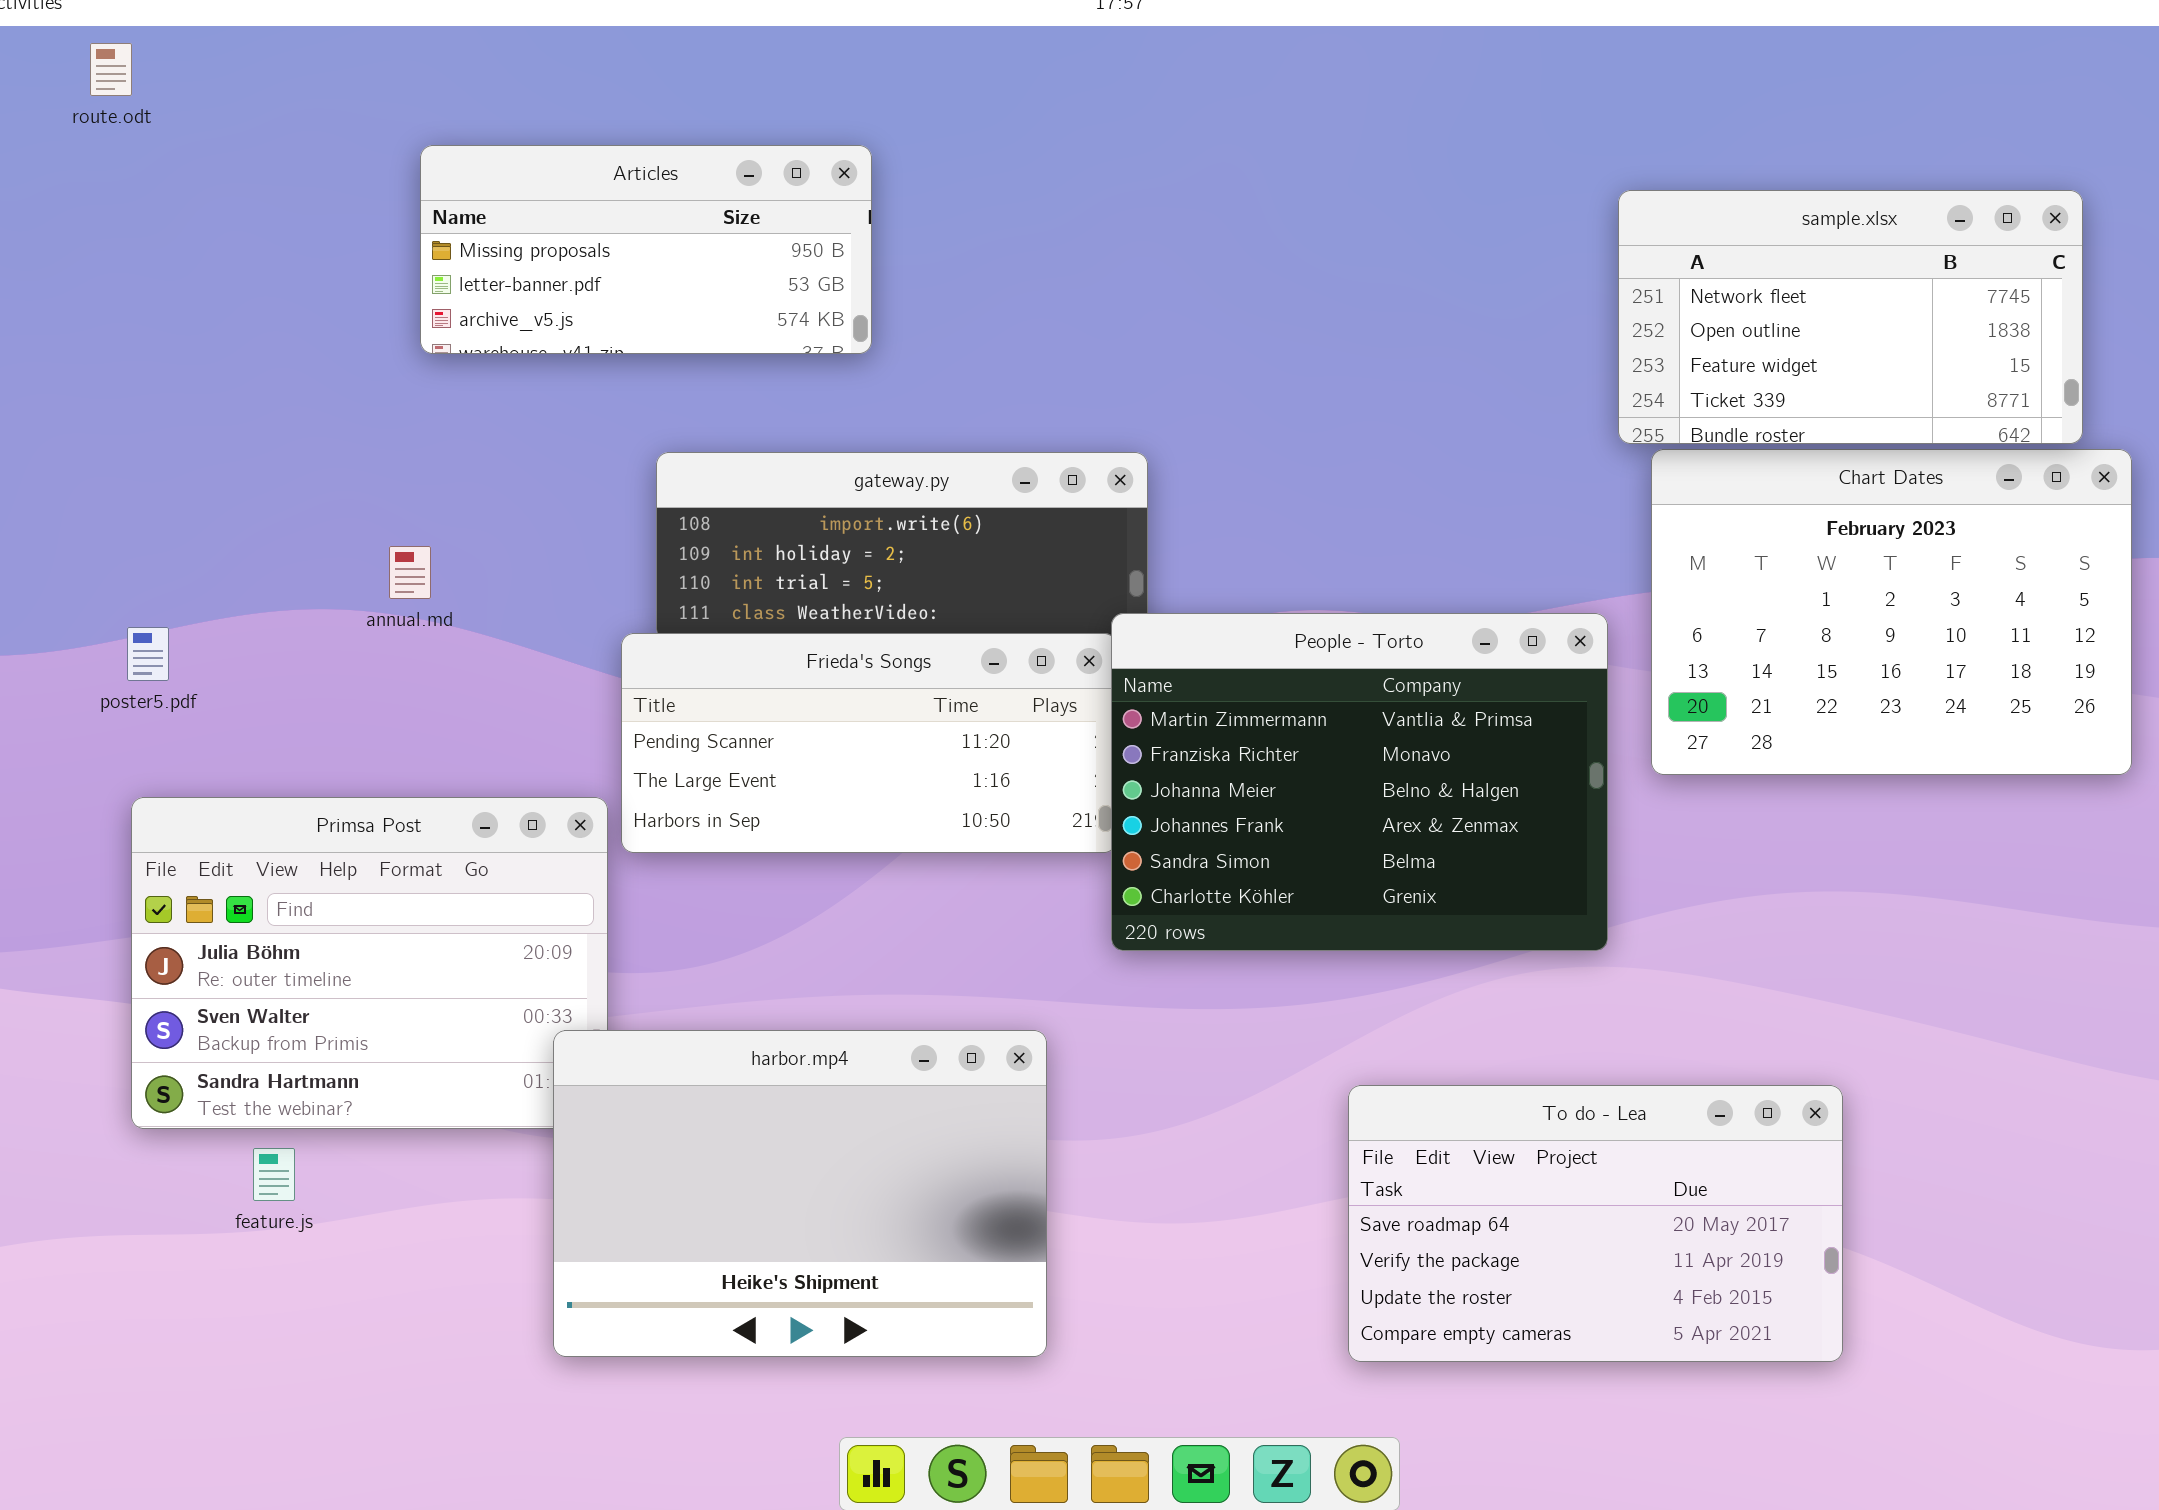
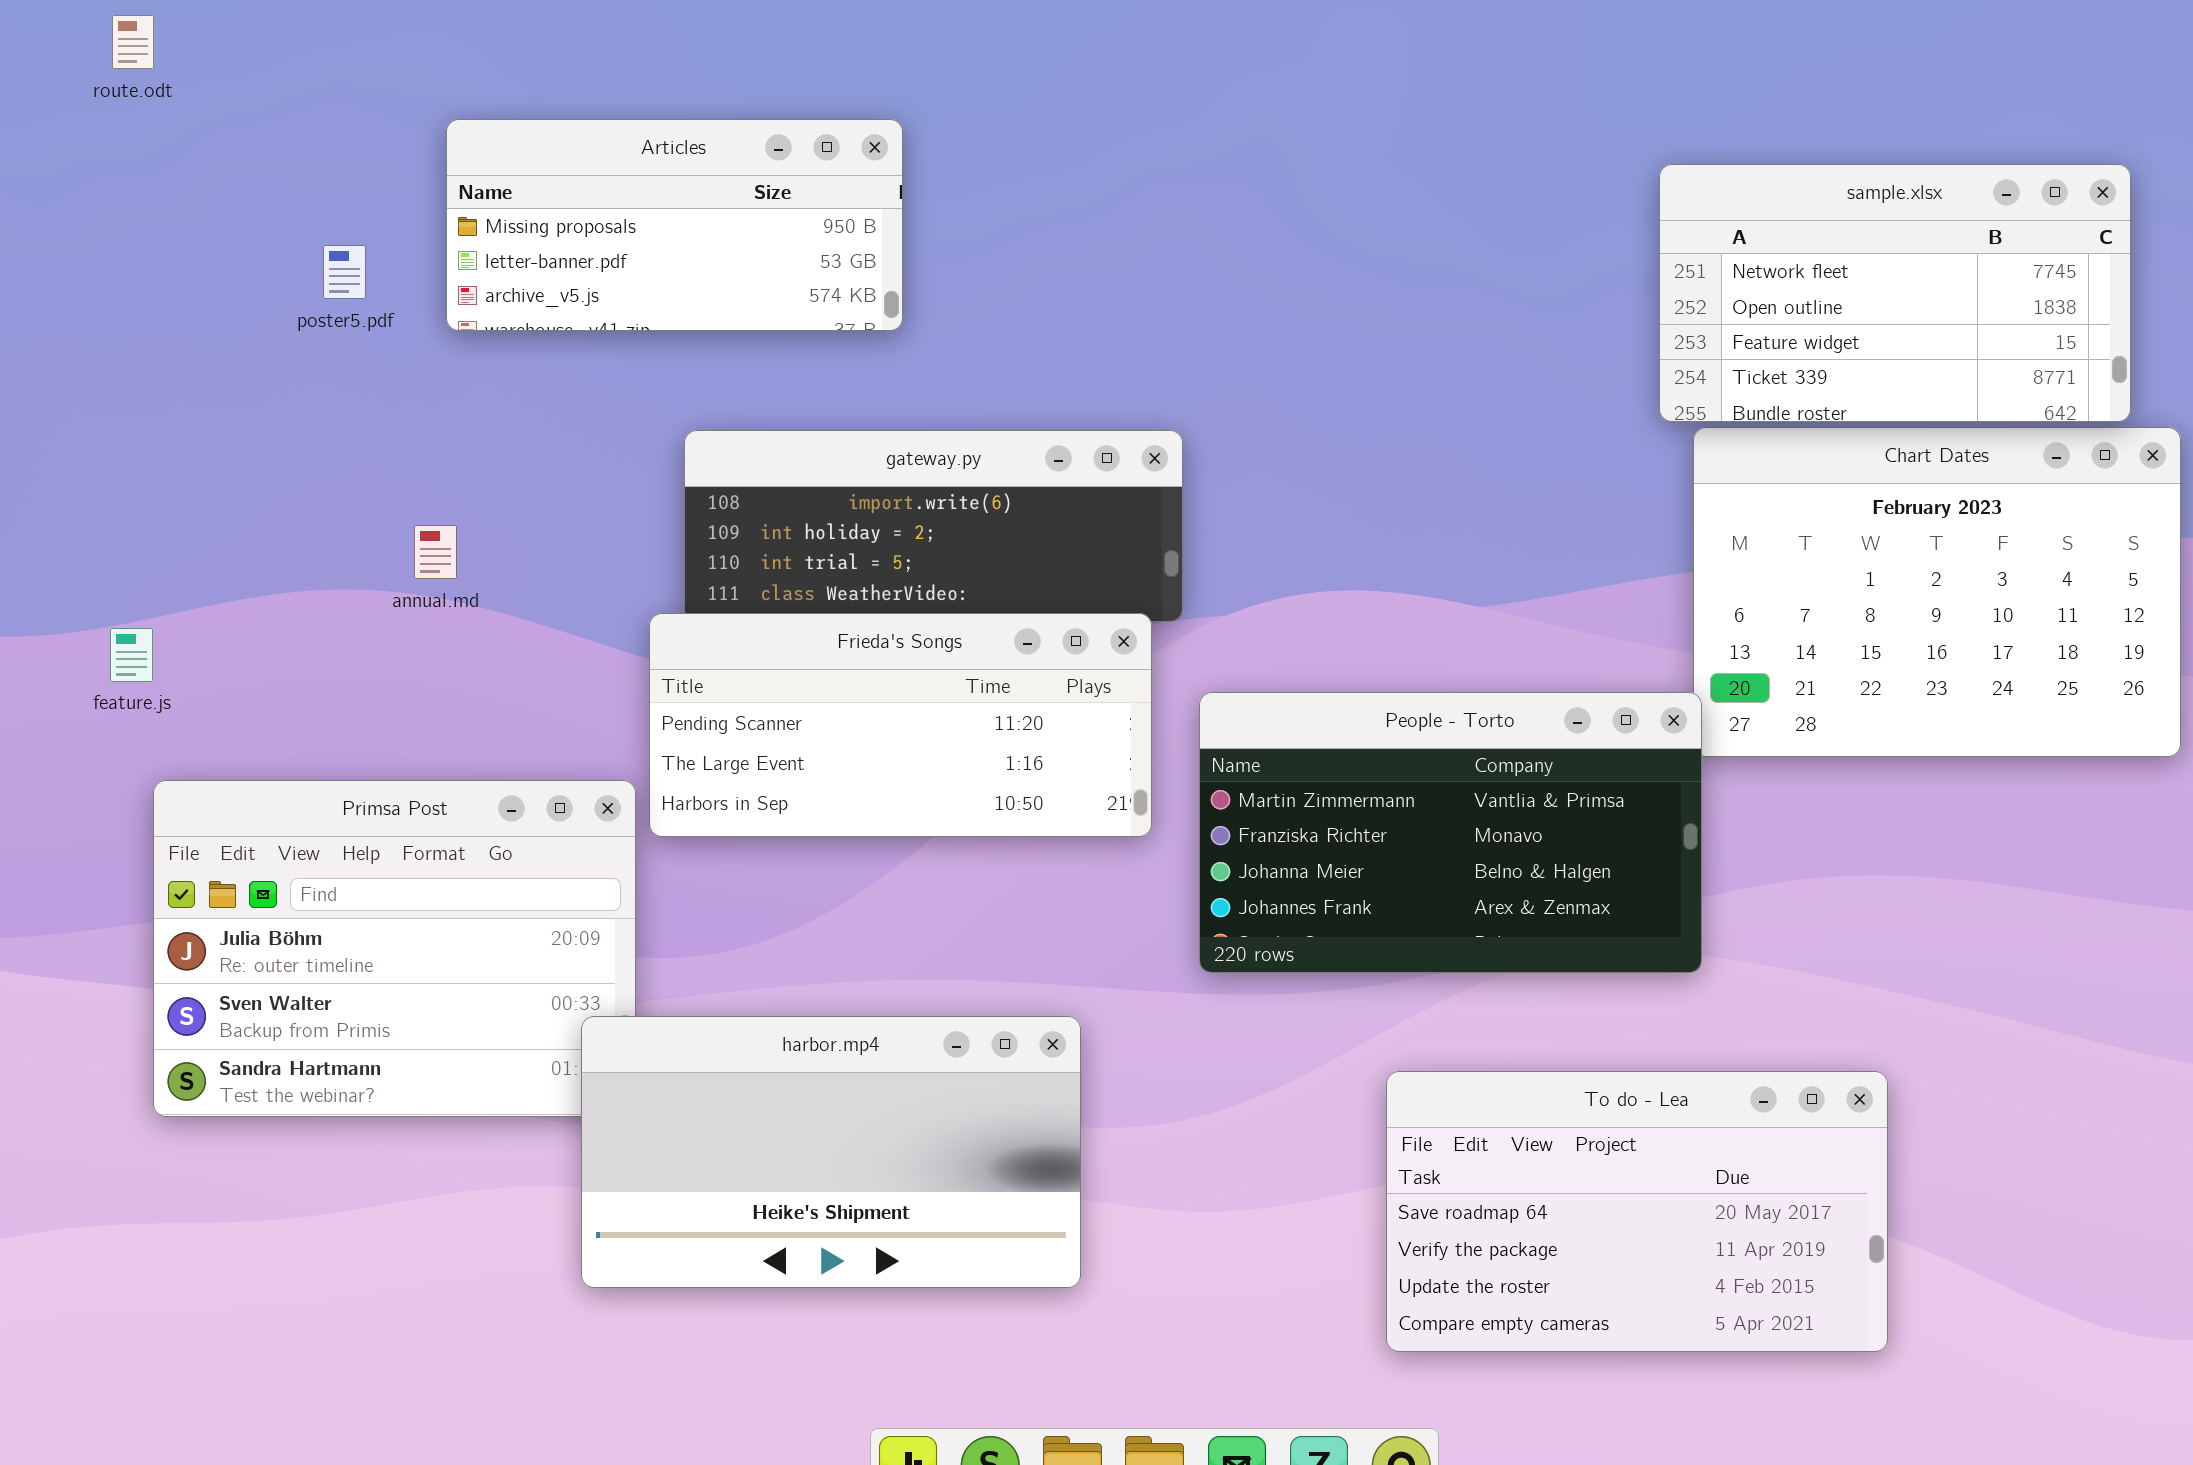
People - Torto: [1111,613,1608,951] -> [1199,692,1702,973], moved, resized
poster5.pdf: [127,627,169,681] -> [323,245,366,299], moved
harbor.mp4: [553,1030,1047,1357] -> [581,1016,1081,1288], resized
feature.js: [253,1148,295,1201] -> [110,628,153,682], moved

